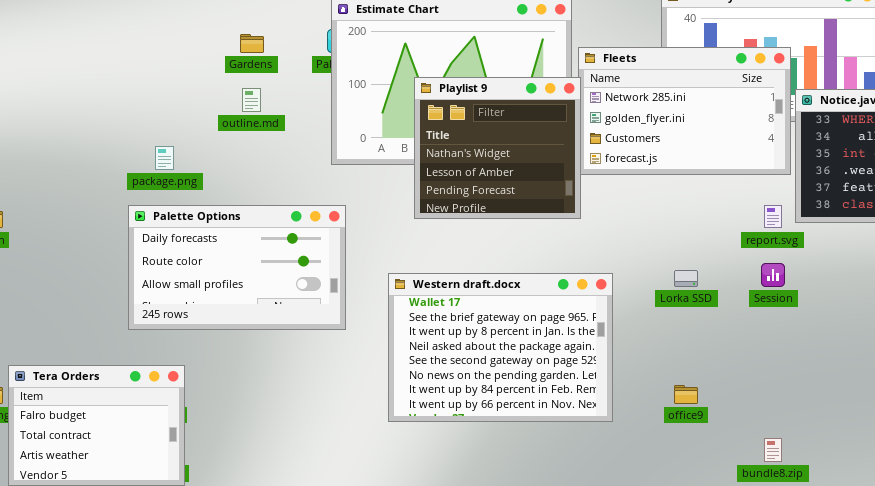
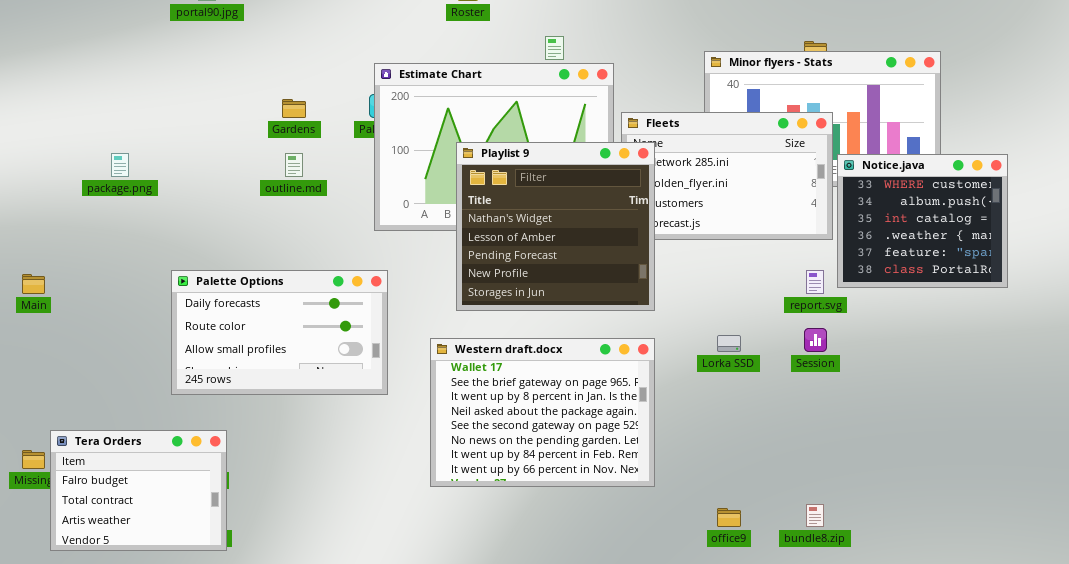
Playlist 9: [414,77,581,219] -> [456,142,655,311], resized
package.png: [155,146,174,170] -> [111,153,129,177], moved
office9: [674,385,698,404] -> [717,508,741,527], moved

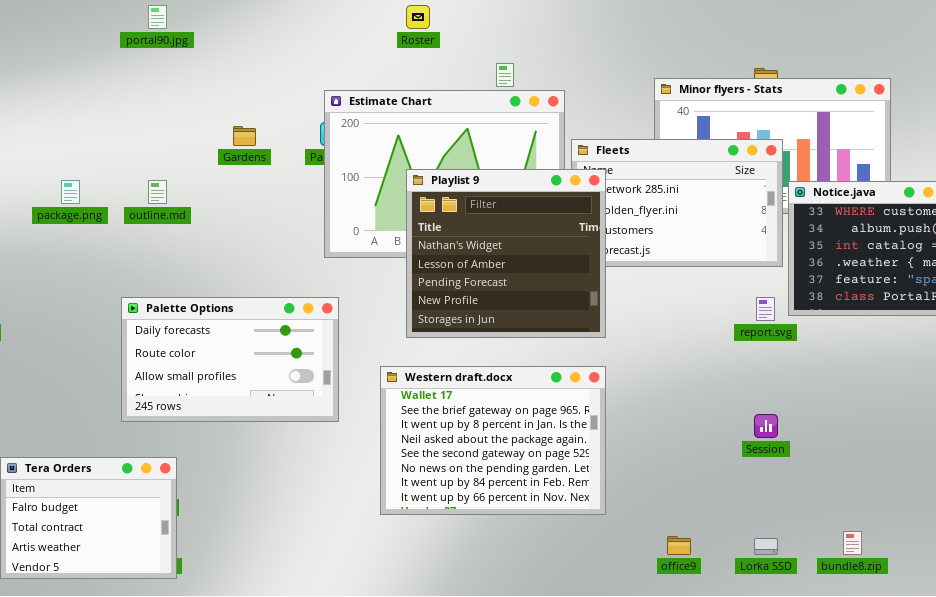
outline.md: [285,153,303,177] -> [148,180,167,204], moved
Session: [804,328,827,352] -> [754,414,778,438], moved
Lorka SSD: [717,335,741,352] -> [754,538,778,555], moved
bundle8.zip: [806,504,824,527] -> [843,531,862,555], moved

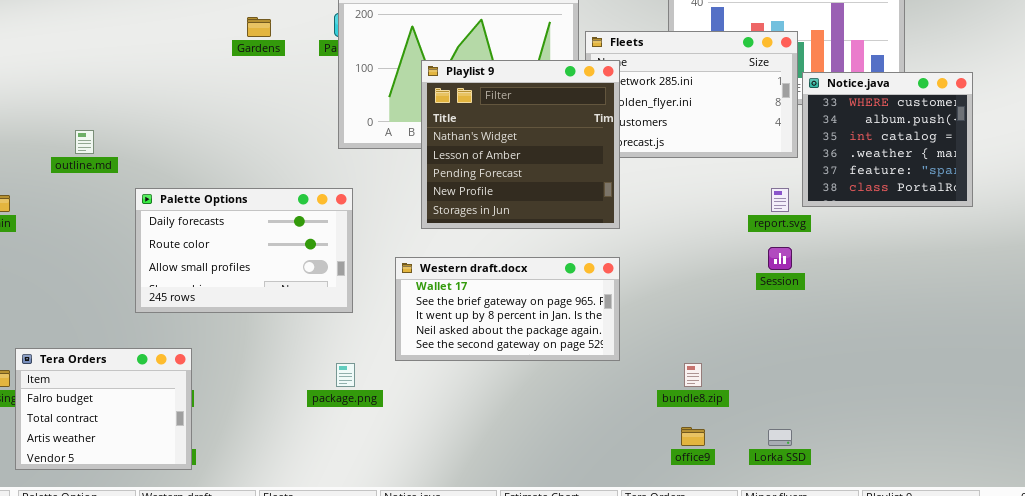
package.png: [61,180,80,204] -> [336,363,355,387], moved
outline.md: [148,180,167,204] -> [75,130,94,154], moved
Western draft.docx: [380,366,606,515] -> [395,257,620,361], resized
Session: [754,414,778,438] -> [768,247,792,270], moved
bundle8.zip: [843,531,862,555] -> [684,363,702,387], moved

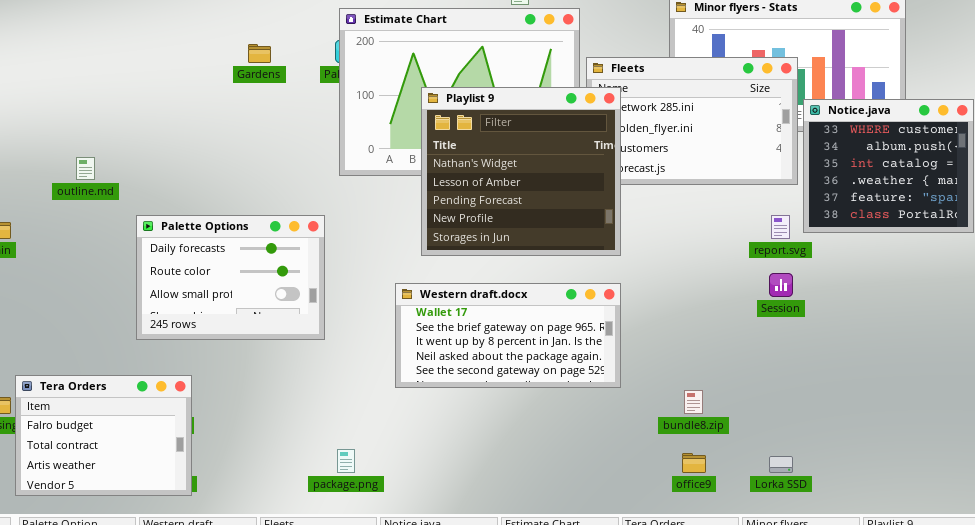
Palette Options: [135,188,353,313] -> [136,215,325,340], resized
package.png: [336,363,355,387] -> [337,449,355,473], moved

